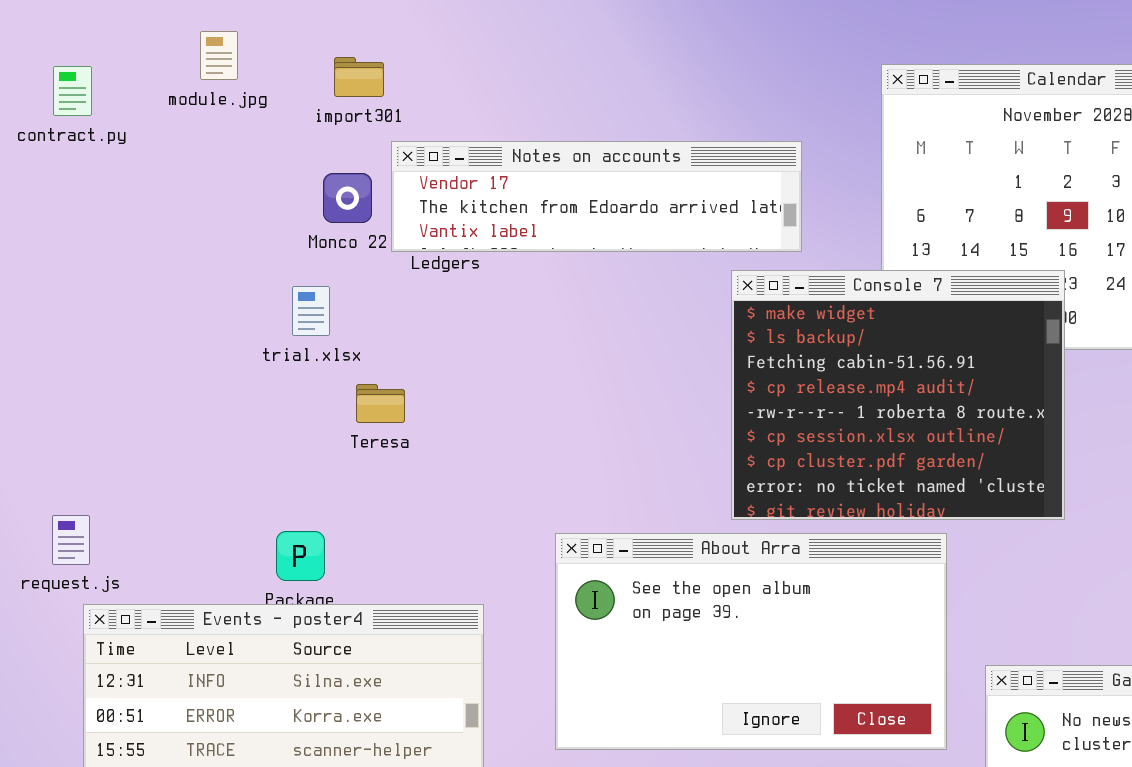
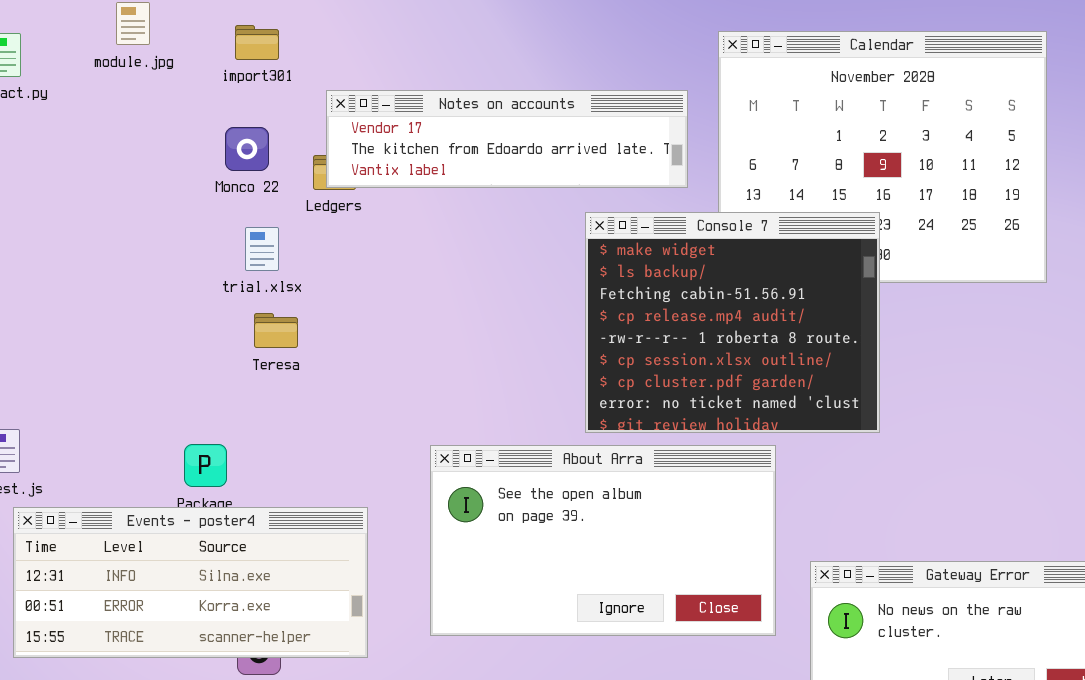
Notes on accounts: [391,141,802,252] -> [326,90,688,188], moved
trial.xlsx: [292,286,330,336] -> [245,227,279,271], moved

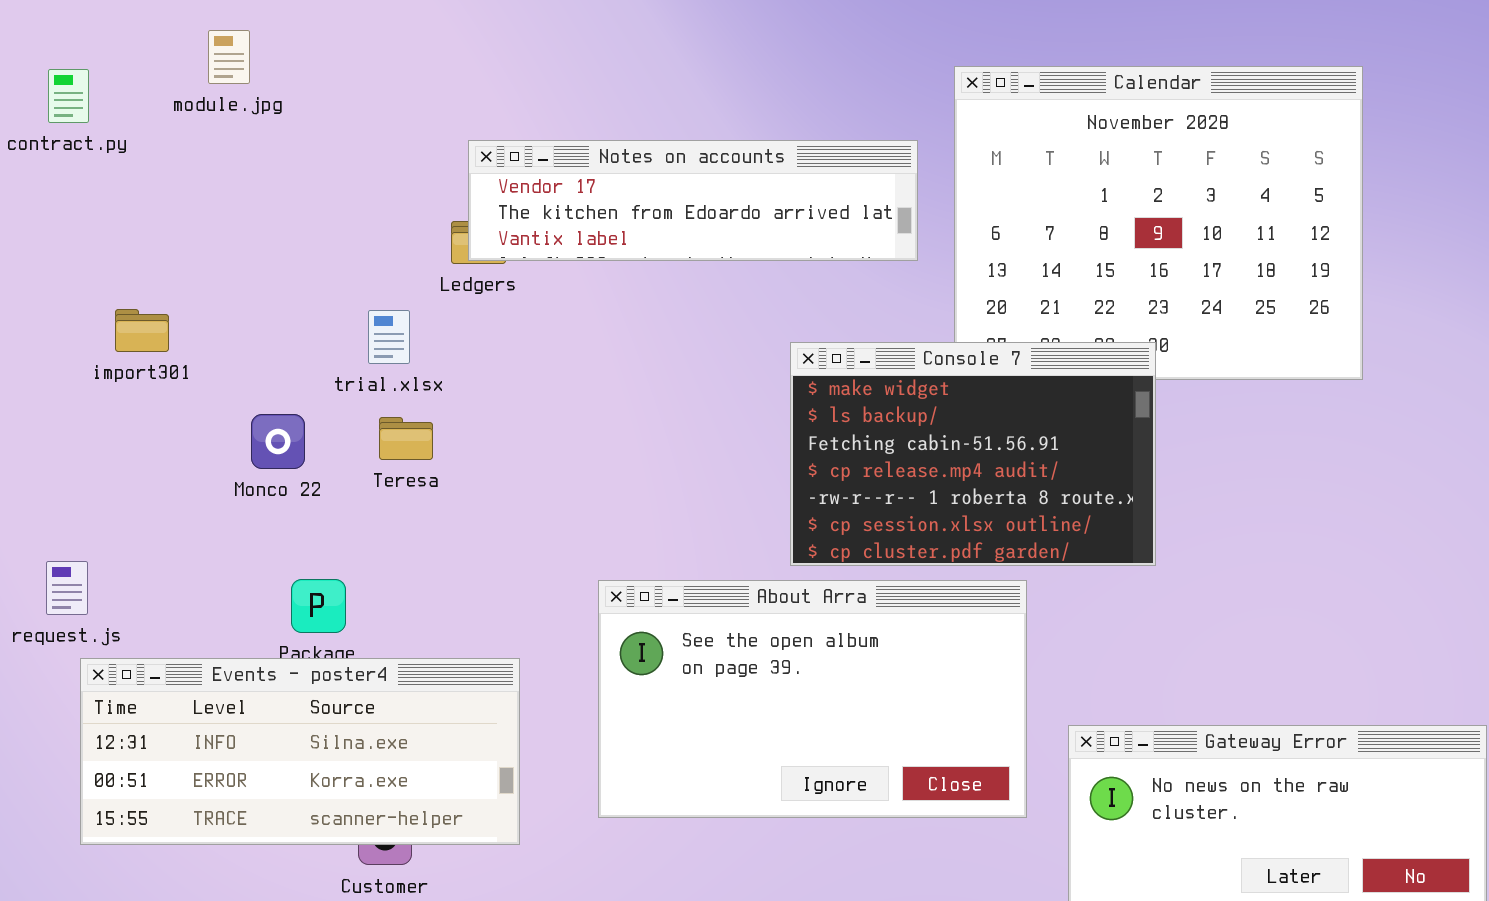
import301: [235,25,279,60] -> [115,309,169,352], moved
Monco 22: [225,127,269,171] -> [251,414,305,469], moved
Console 7: [585,212,880,433] -> [790,342,1156,566], resized

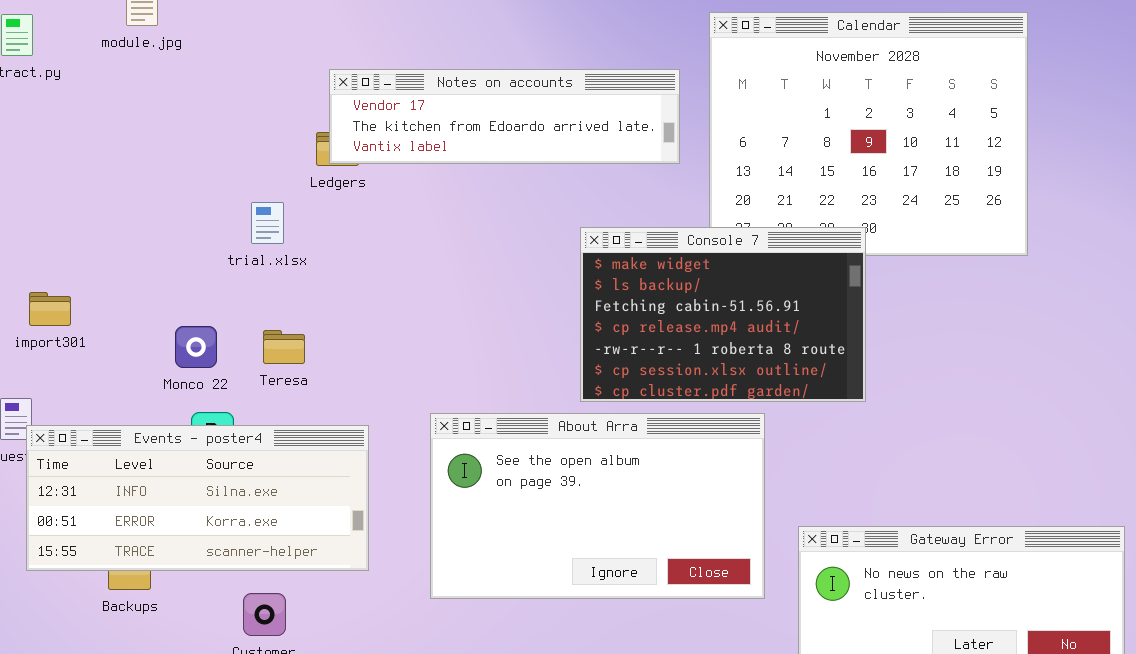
import301: [115,309,169,352] -> [29,292,71,326], moved
Monco 22: [251,414,305,469] -> [175,326,217,368], moved
Teresa: [379,417,433,460] -> [263,330,305,364], moved
Events - poster4: [80,658,520,845] -> [26,425,369,571], moved

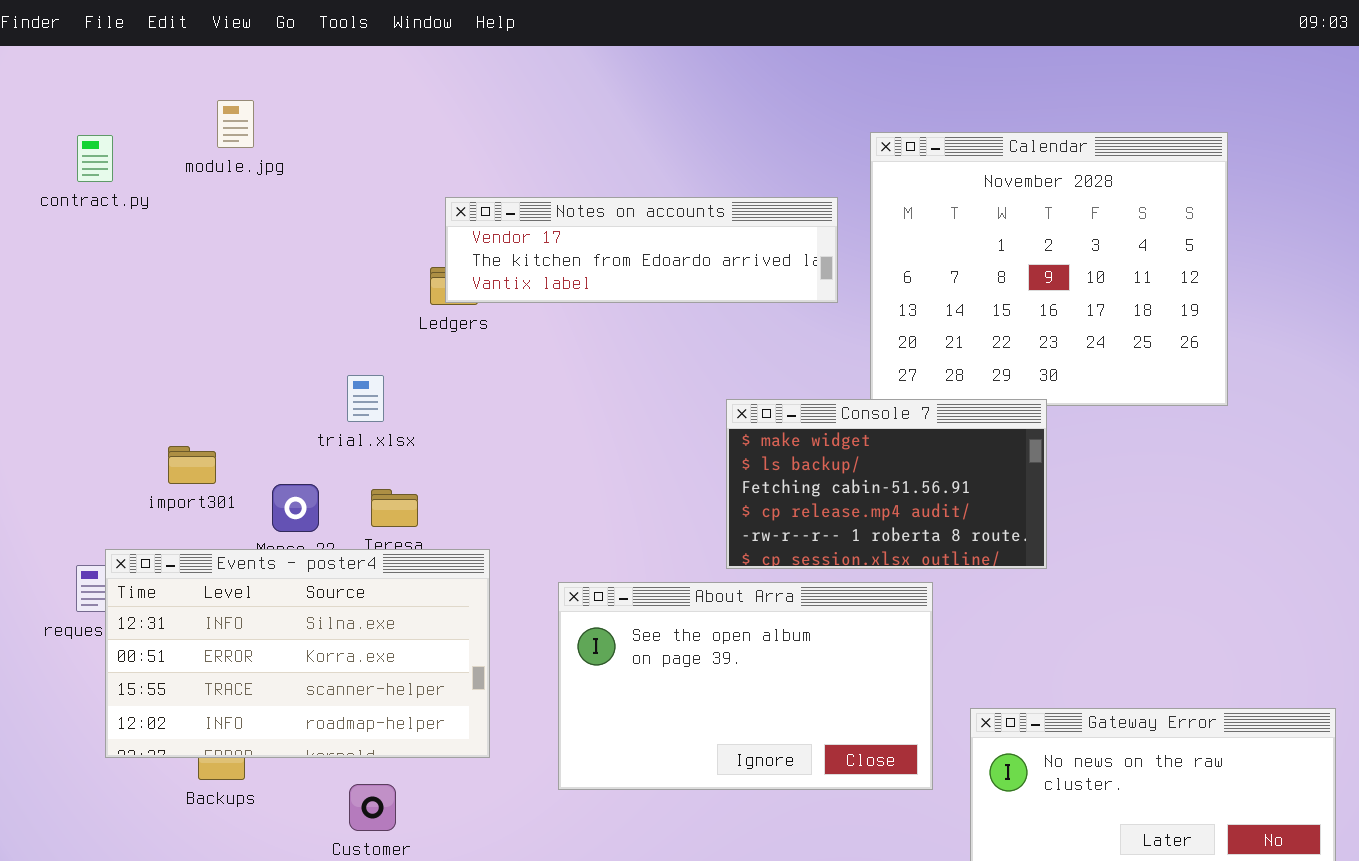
trial.xlsx: [251,202,284,244] -> [347,375,384,422], moved
Console 7: [580,227,866,402] -> [726,399,1047,569], resized
import301: [29,292,71,326] -> [168,446,216,484], moved
Events - poster4: [26,425,369,571] -> [105,549,490,758], resized

